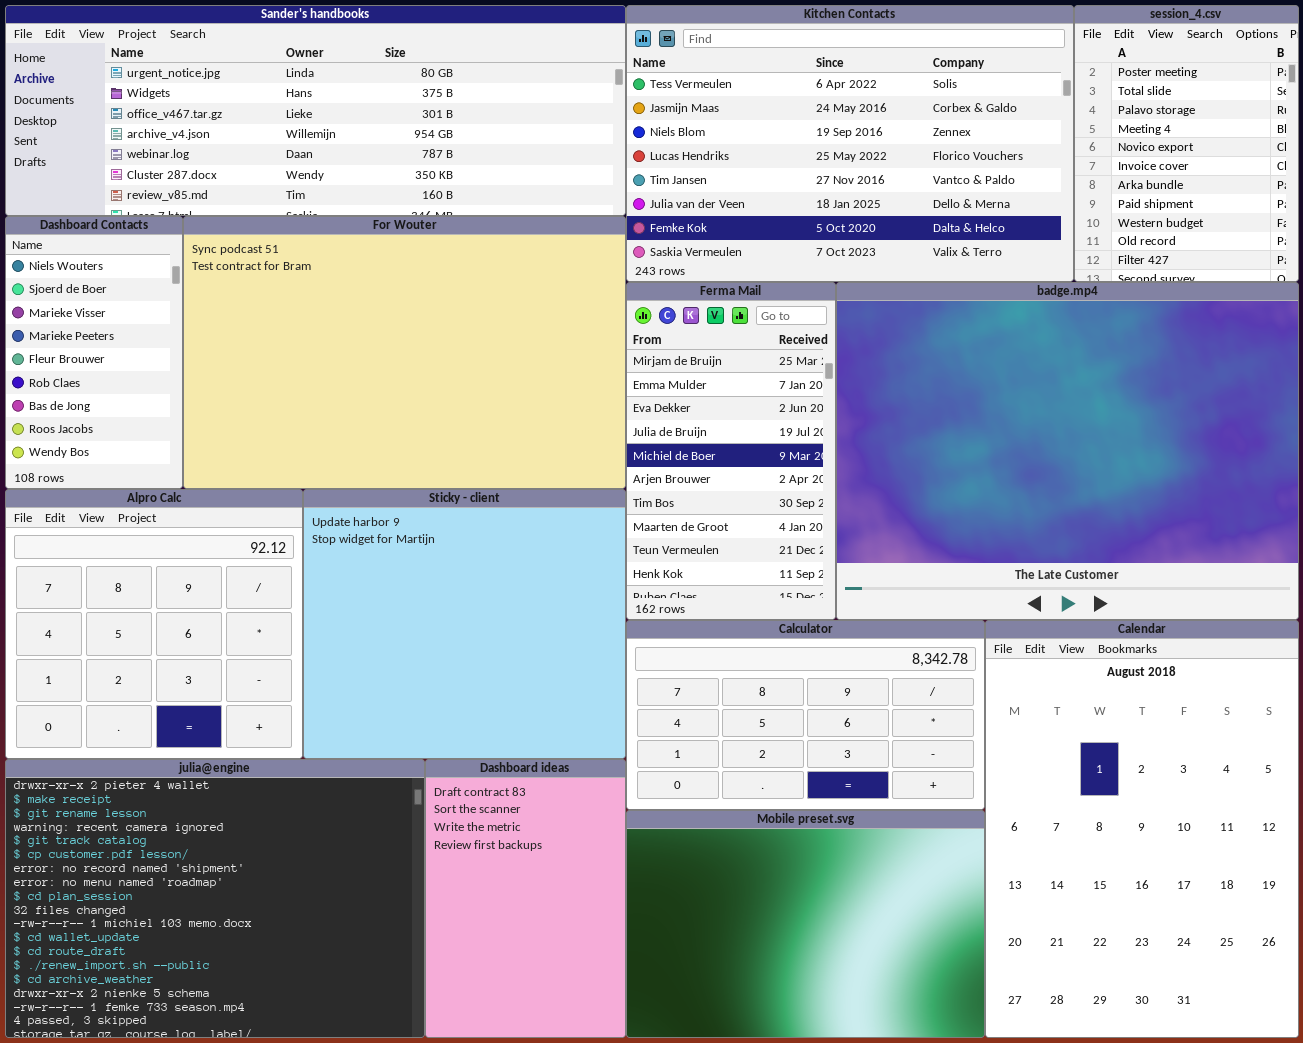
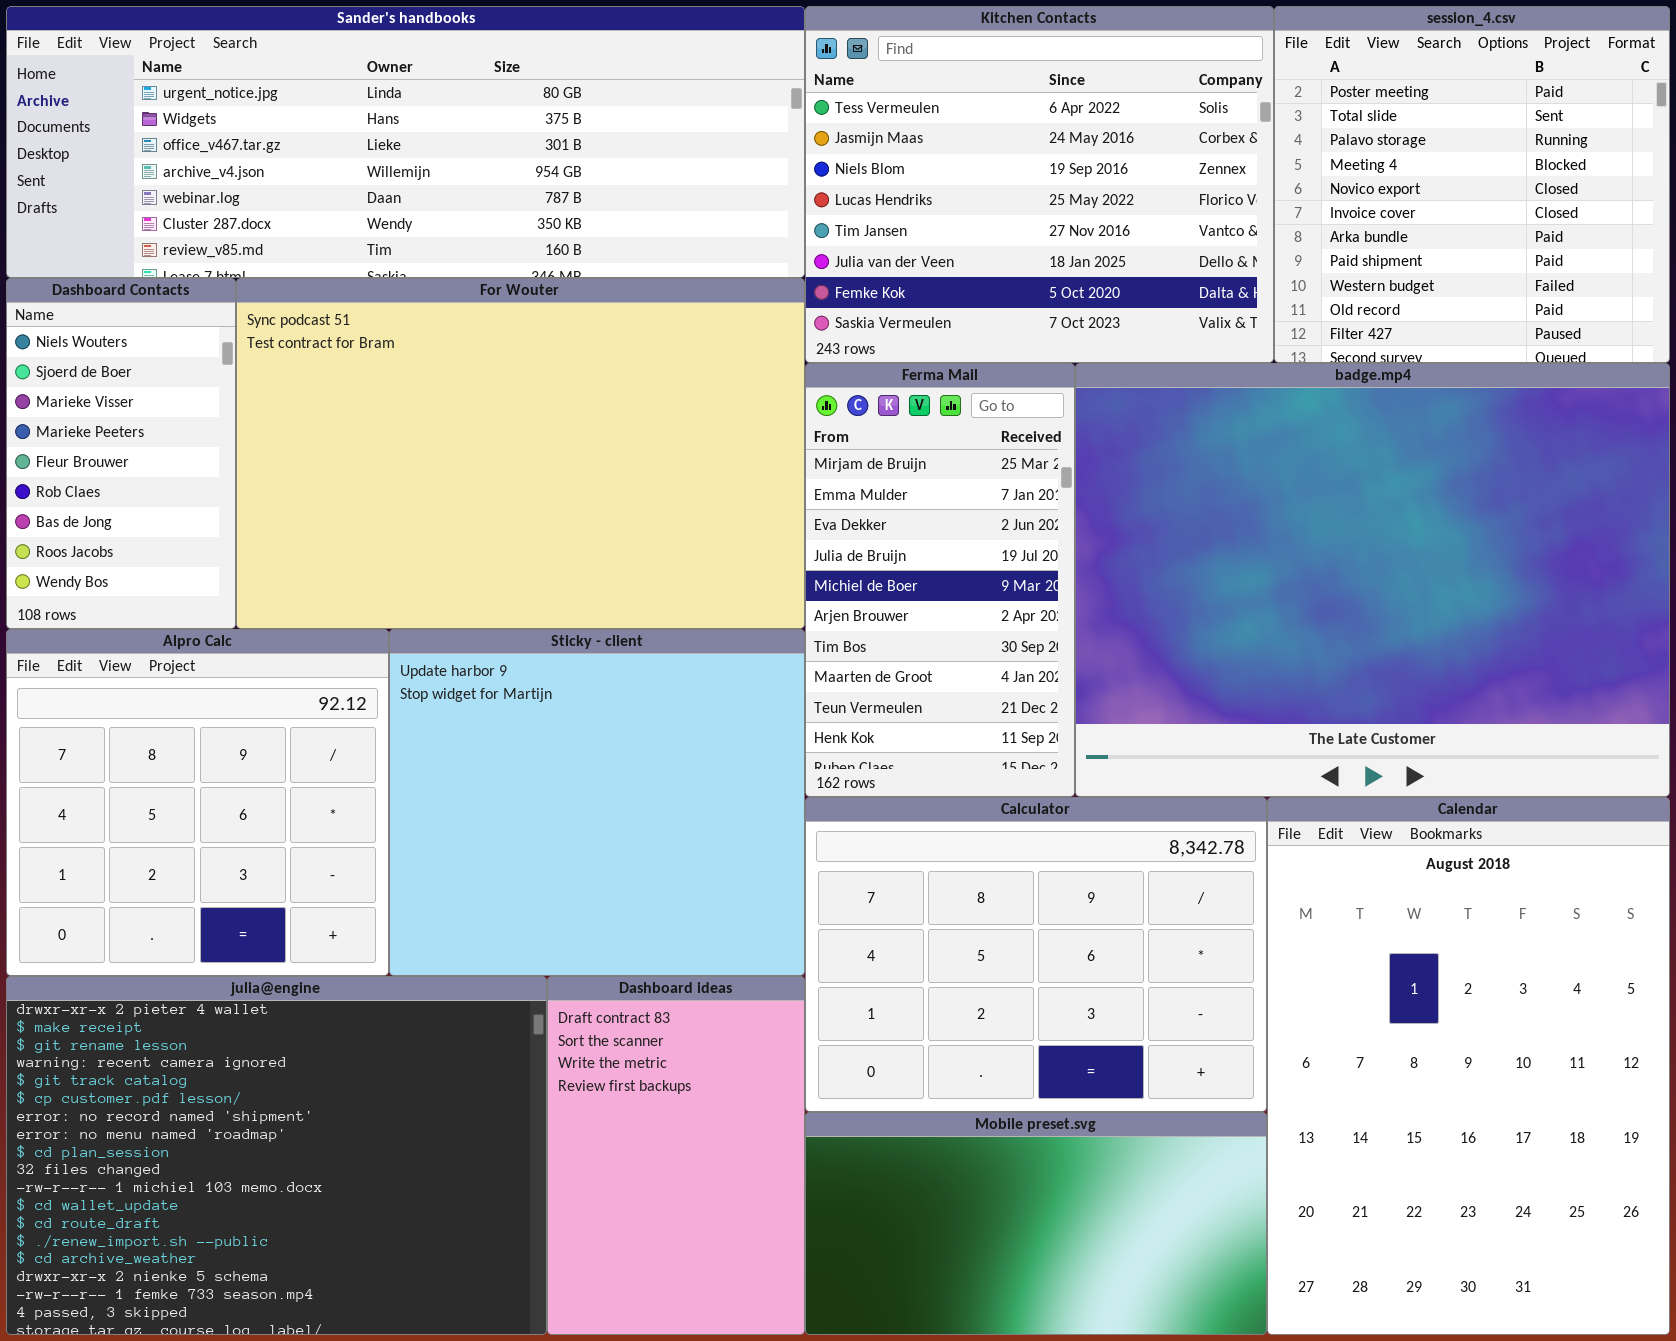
Kitchen Contacts: [626,5,1074,282] -> [805,6,1274,363], resized
session_4.csv: [1074,5,1299,282] -> [1274,6,1670,363], resized
Calculator: [626,620,985,810] -> [805,797,1267,1112], resized
Mobile preset.svg: [626,810,985,1038] -> [805,1112,1267,1335], resized

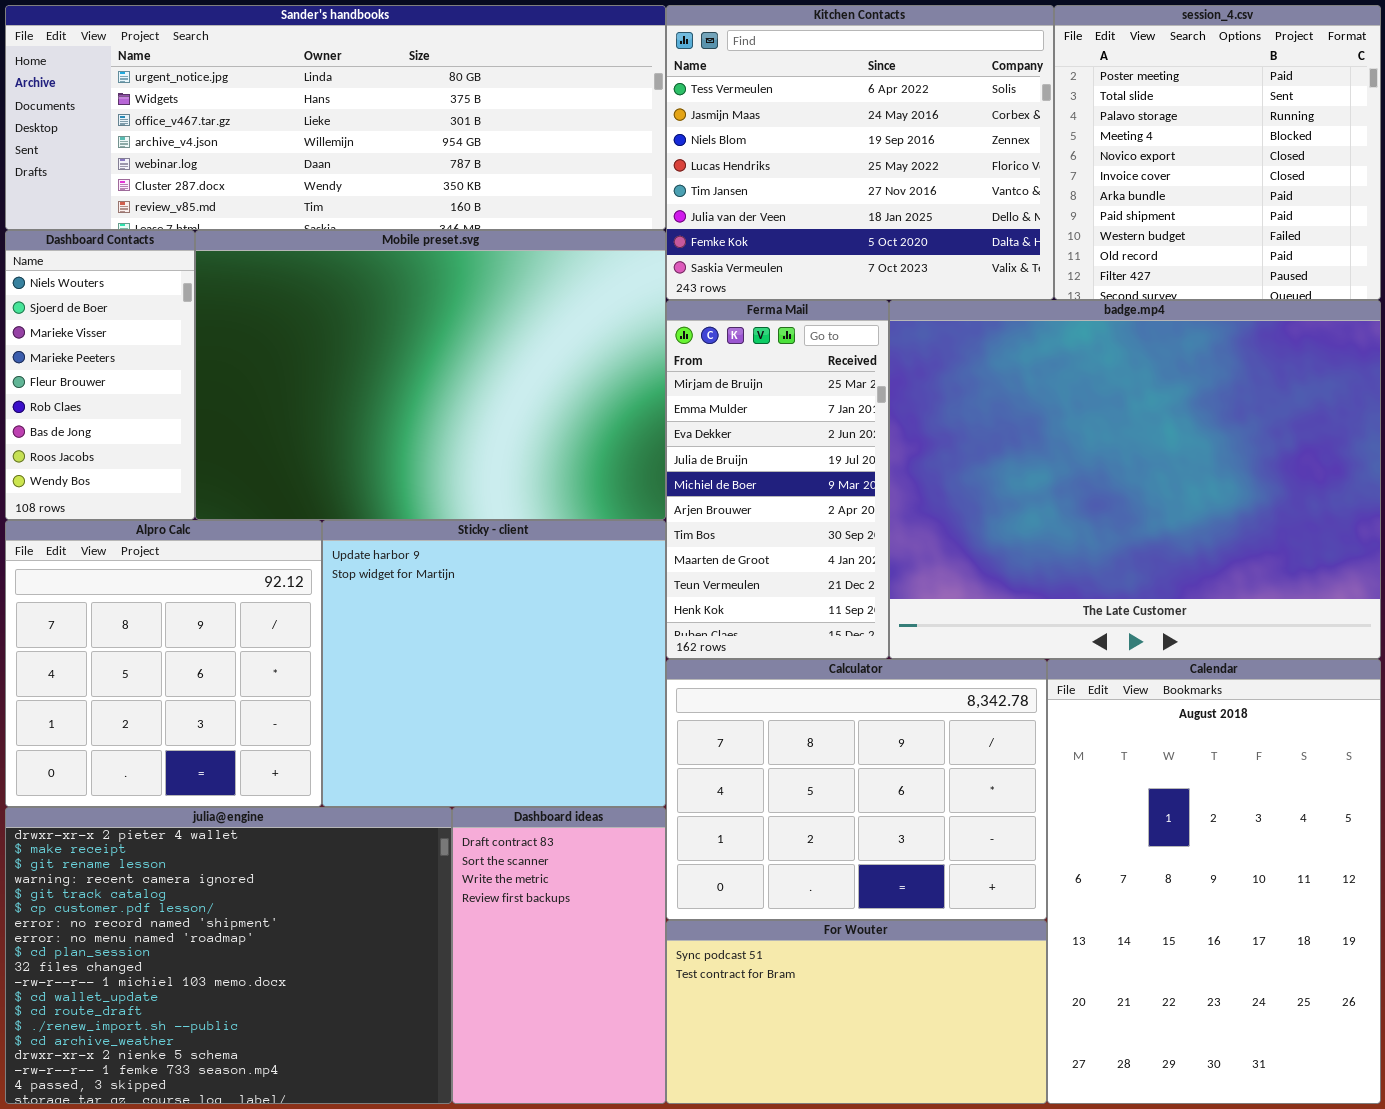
For Wouter: [236,278,805,629] -> [666,920,1047,1104], moved, resized
Mobile preset.svg: [805,1112,1267,1335] -> [195,230,666,520], moved, resized

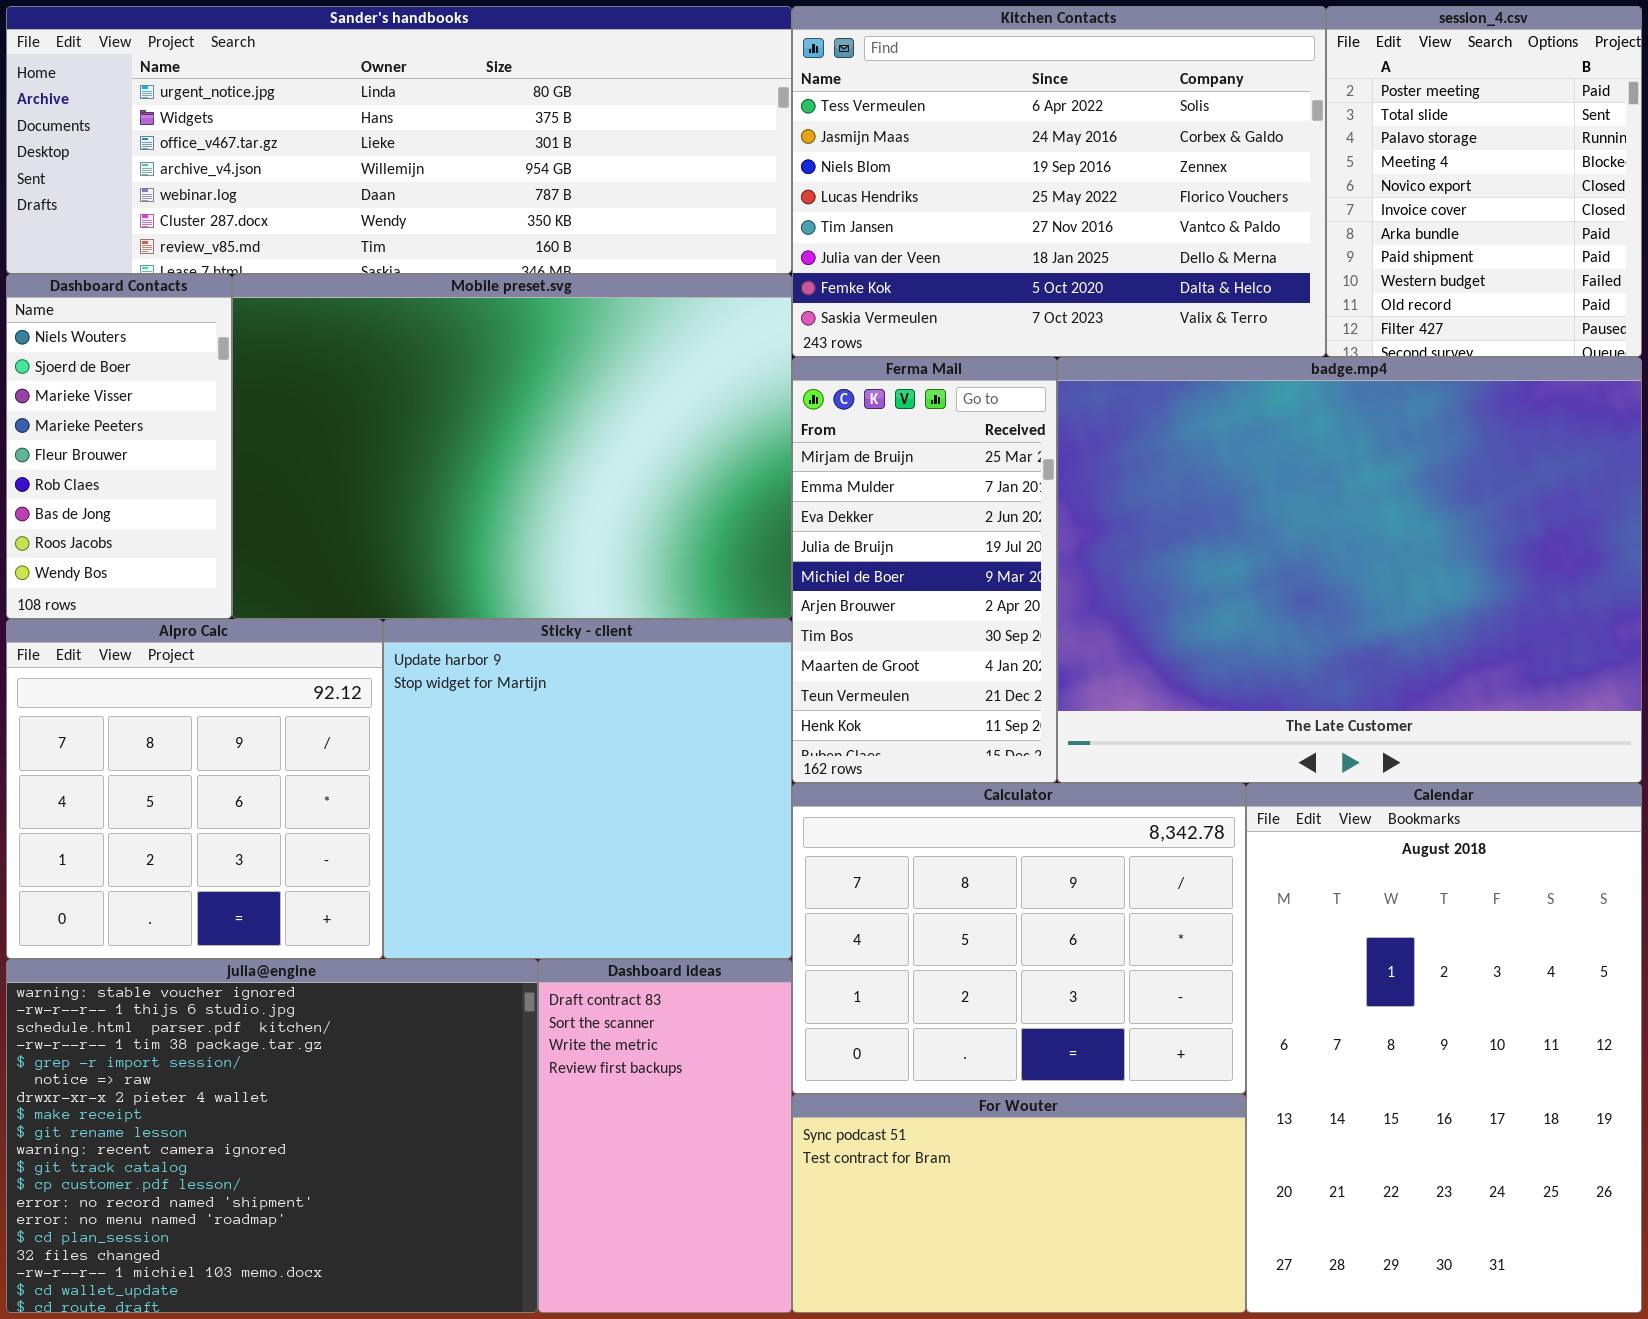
Kitchen Contacts: [666,5,1054,300] -> [792,6,1326,357], resized
session_4.csv: [1054,5,1381,300] -> [1326,6,1642,357], resized
julia@engine: [5,807,452,1104] -> [6,959,538,1313], scrolled up 6 rows

